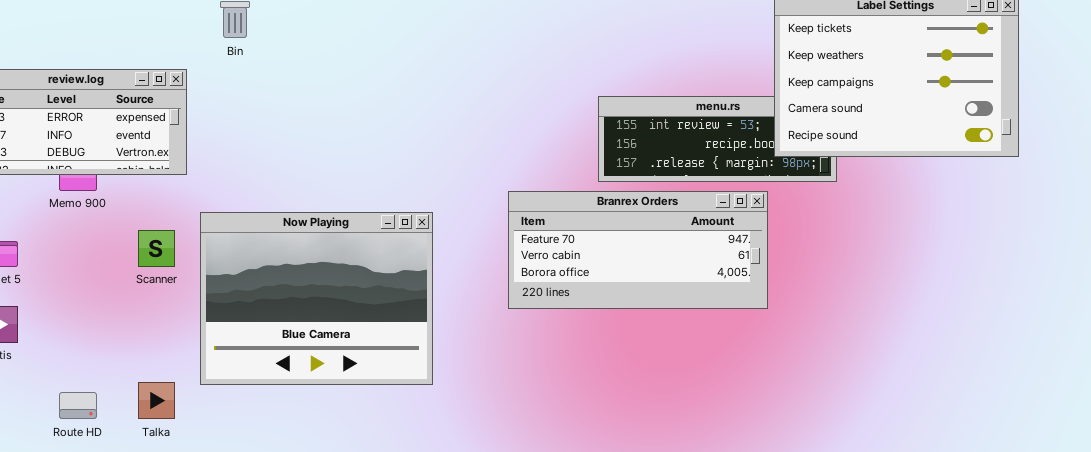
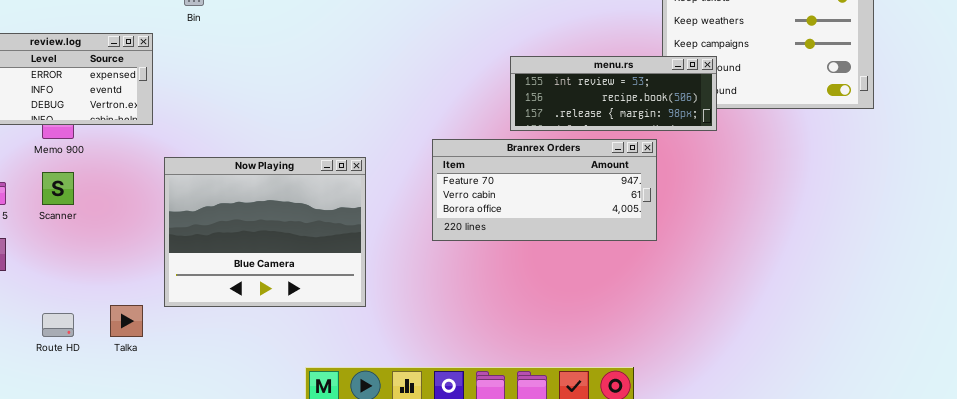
menu.rs: [598,96,837,182] -> [510,56,717,131], raised
Scanner: [138,230,175,267] -> [42,172,74,205], moved

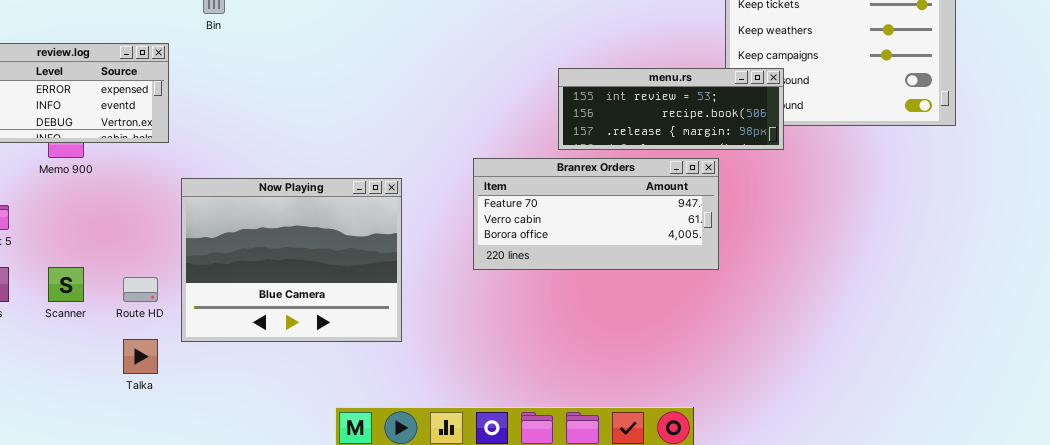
Scanner: [42,172,74,205] -> [48,267,84,302], moved
Route HD: [42,313,74,337] -> [123,277,158,302], moved

